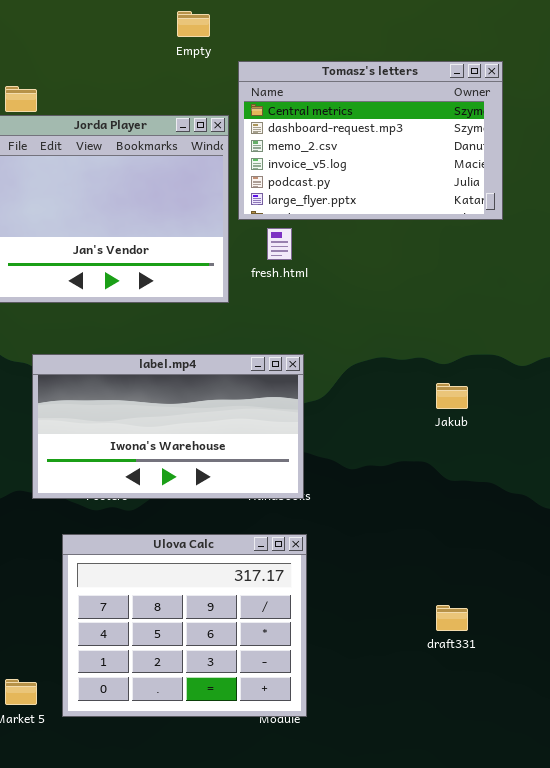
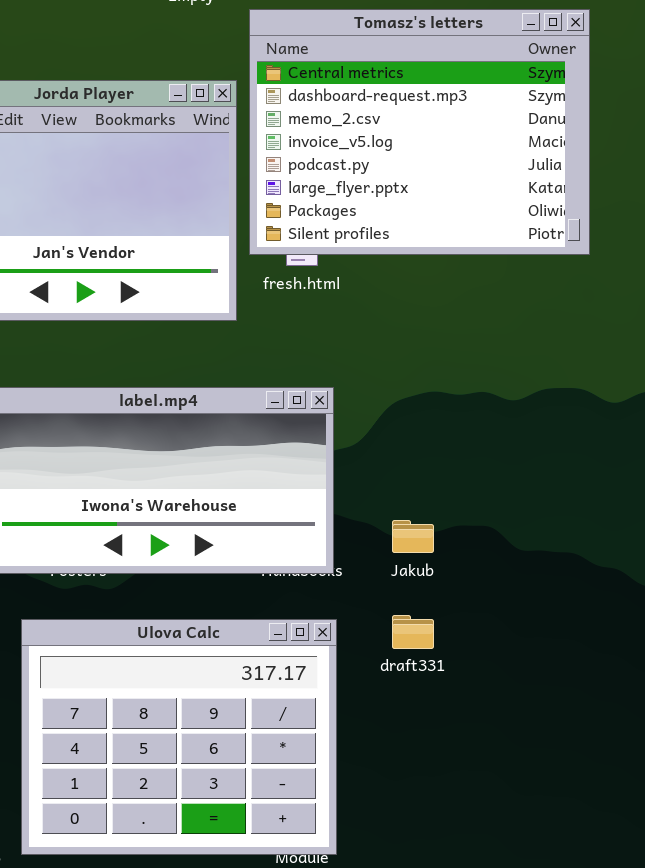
Tomasz's letters: [238,61,503,220] -> [249,9,590,255], resized
Jakub: [436,383,468,409] -> [392,520,434,553], moved
draft331: [436,605,468,631] -> [392,615,434,649], moved

